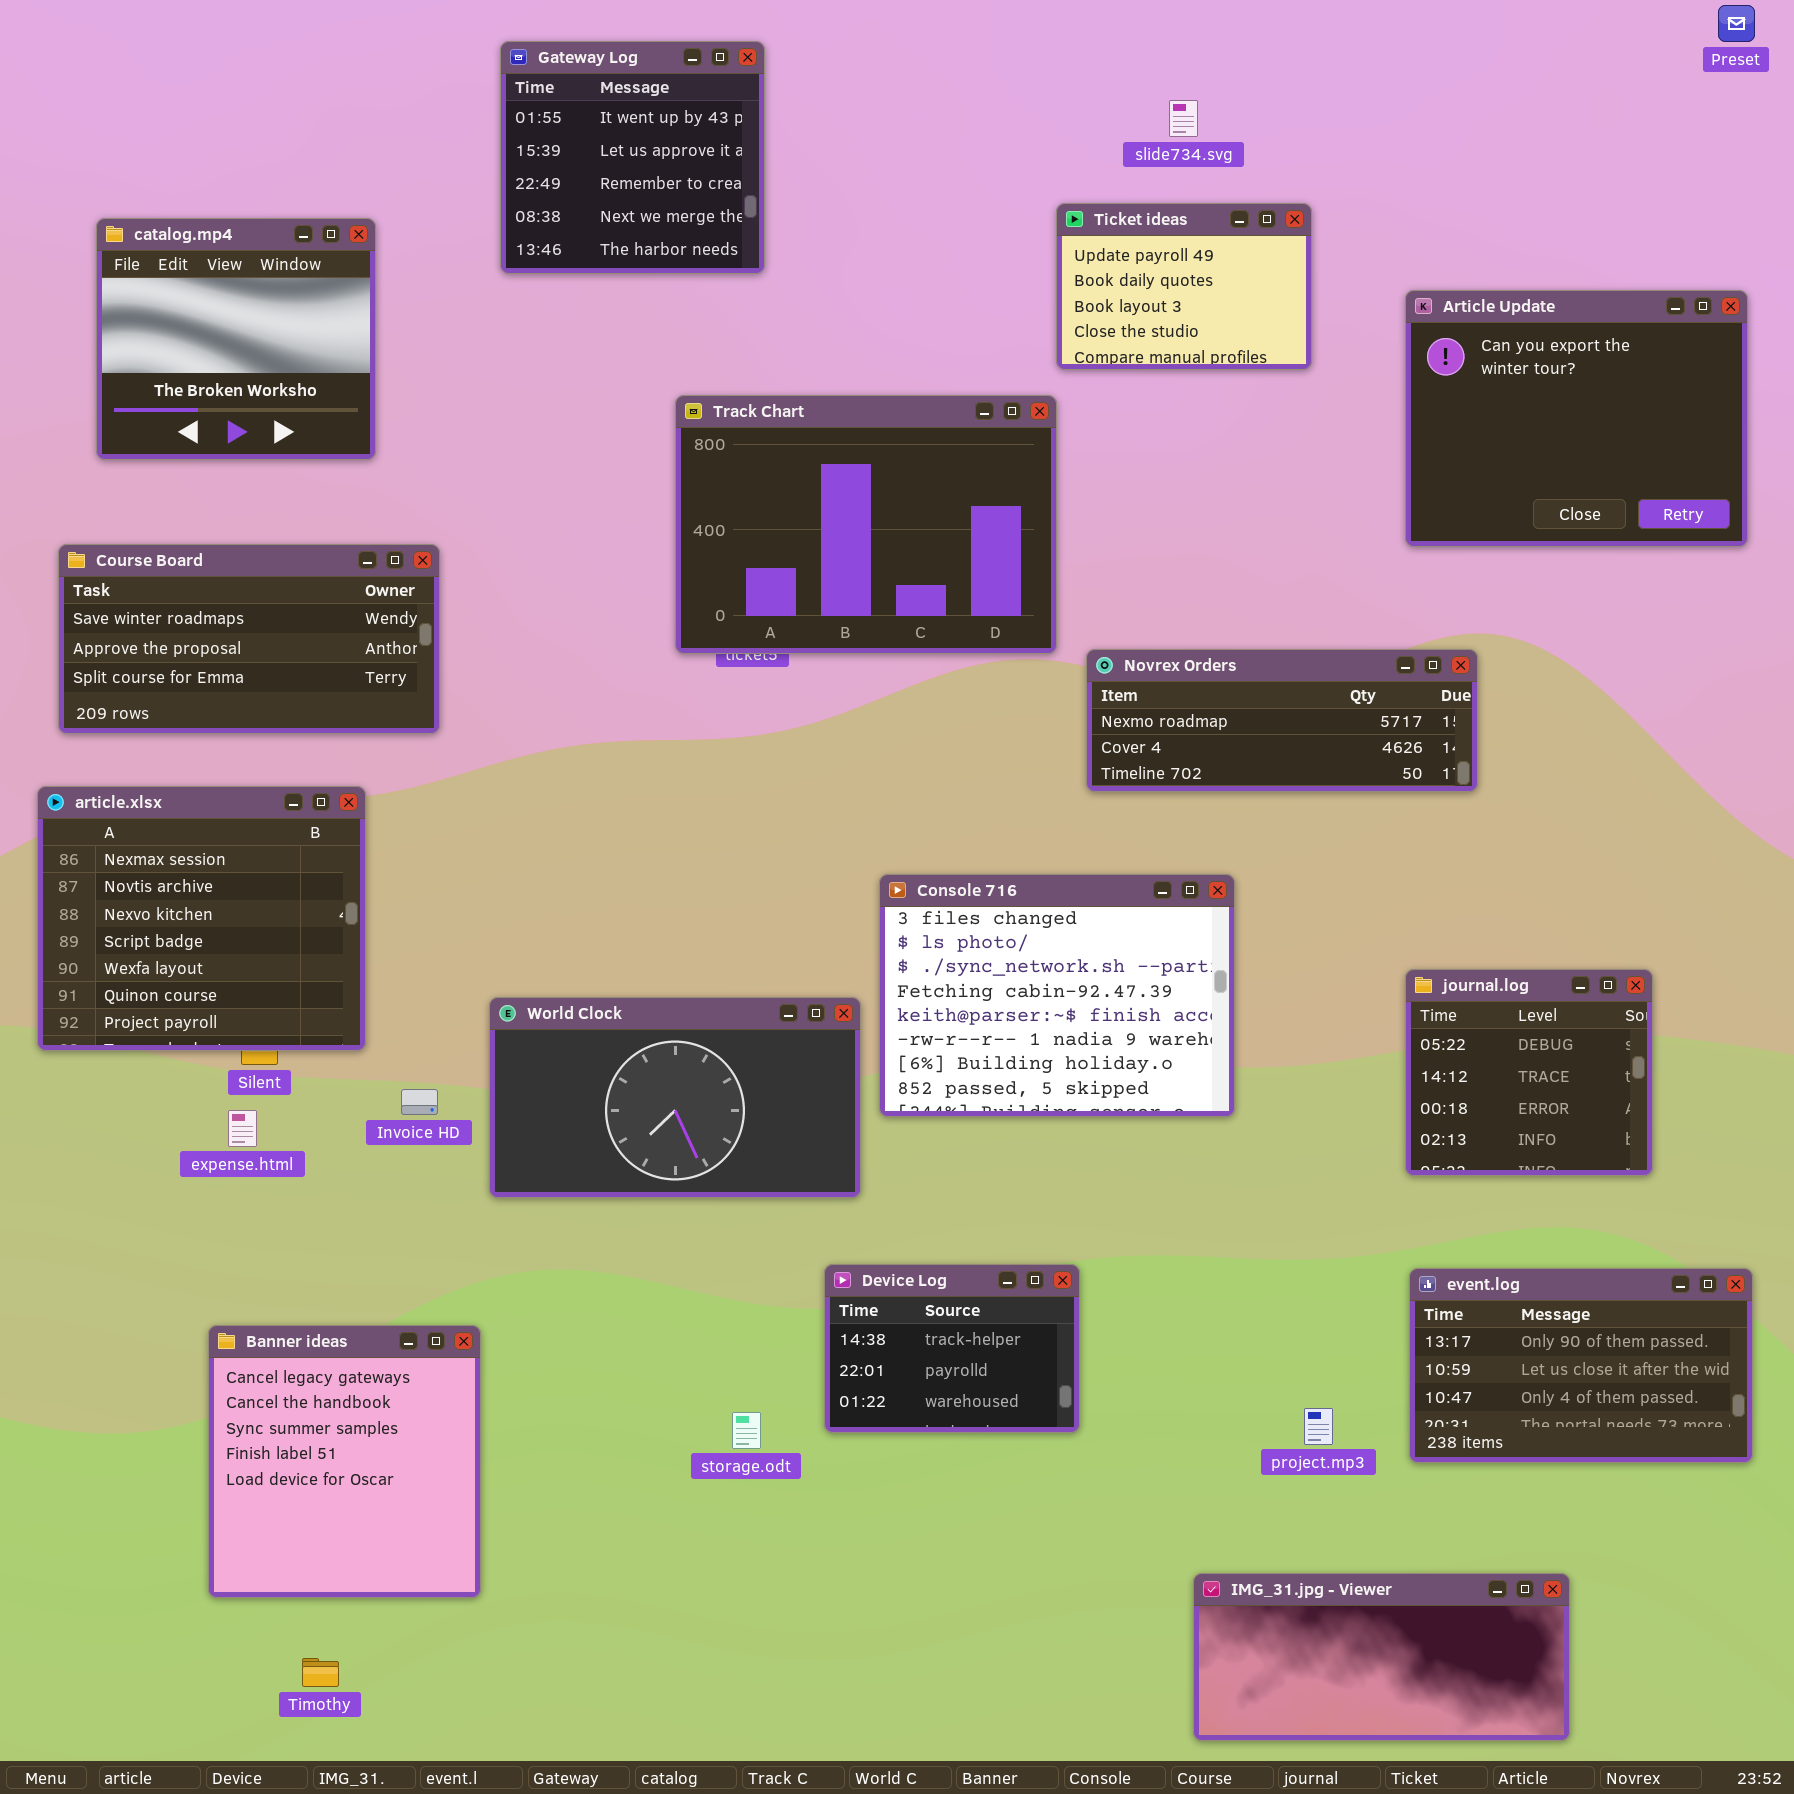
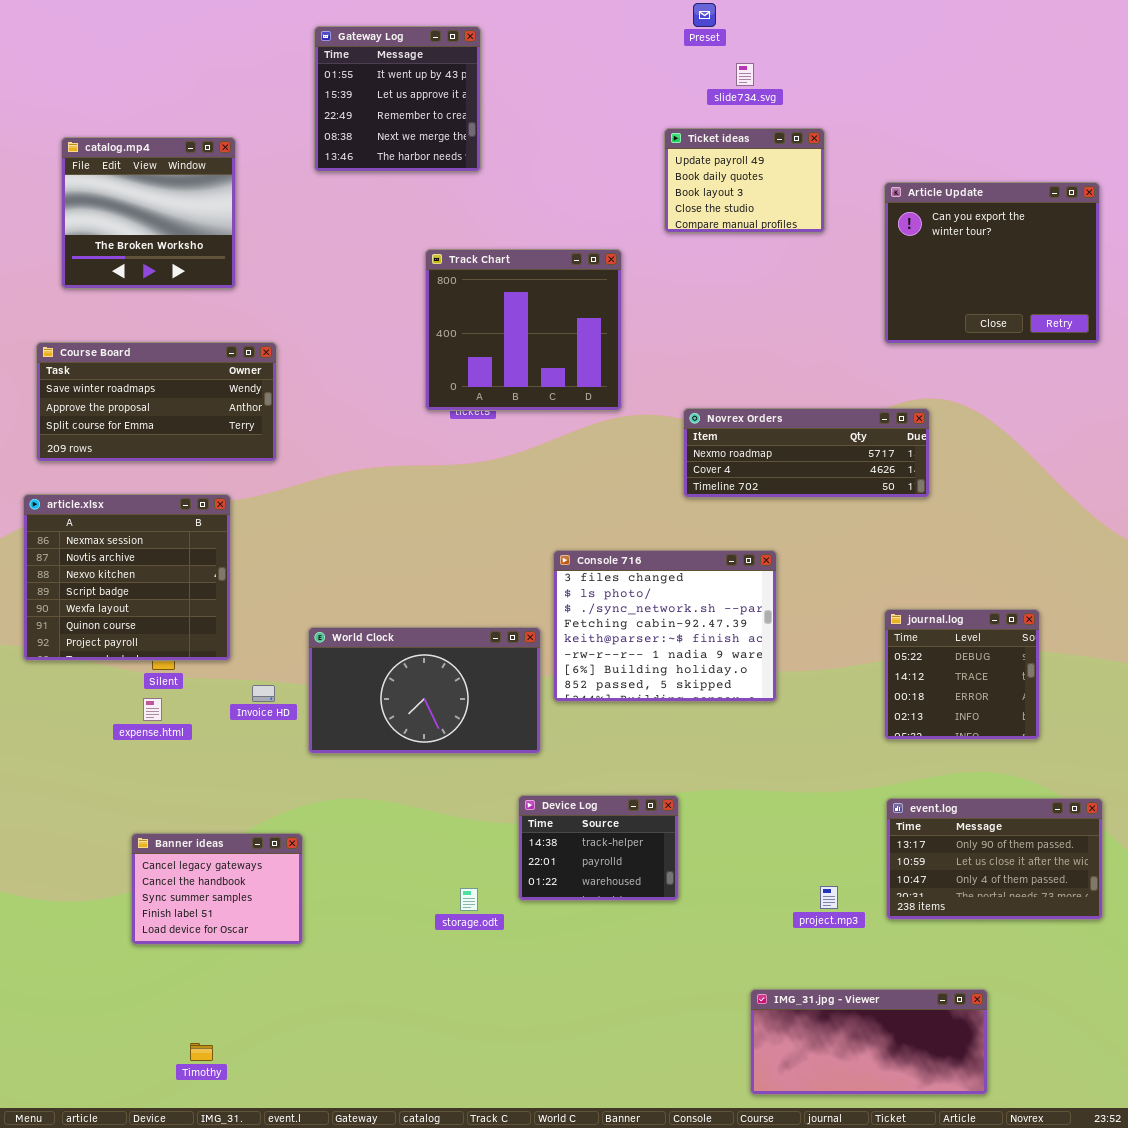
Preset: [1718,5,1755,42] -> [693,3,716,27], moved
Track Chart: [675,395,1057,654] -> [425,249,622,411], resized
Banner ideas: [208,1325,481,1598] -> [131,833,303,945], resized

